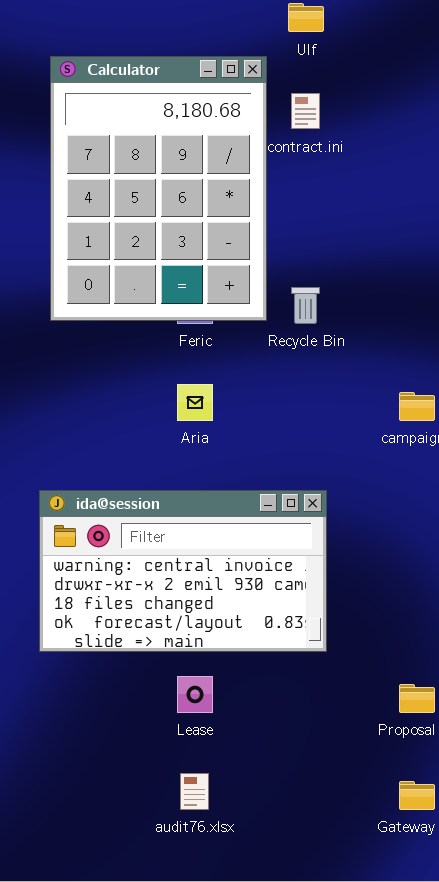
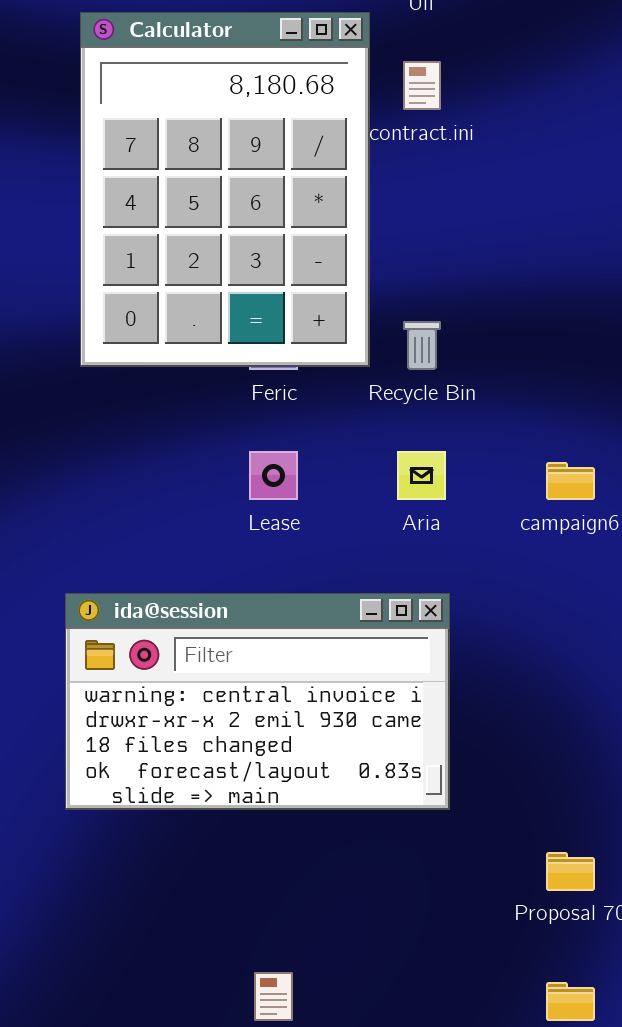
Aria: [177,384,213,421] -> [397,451,446,500], moved
Lease: [177,676,213,713] -> [249,451,298,500], moved

